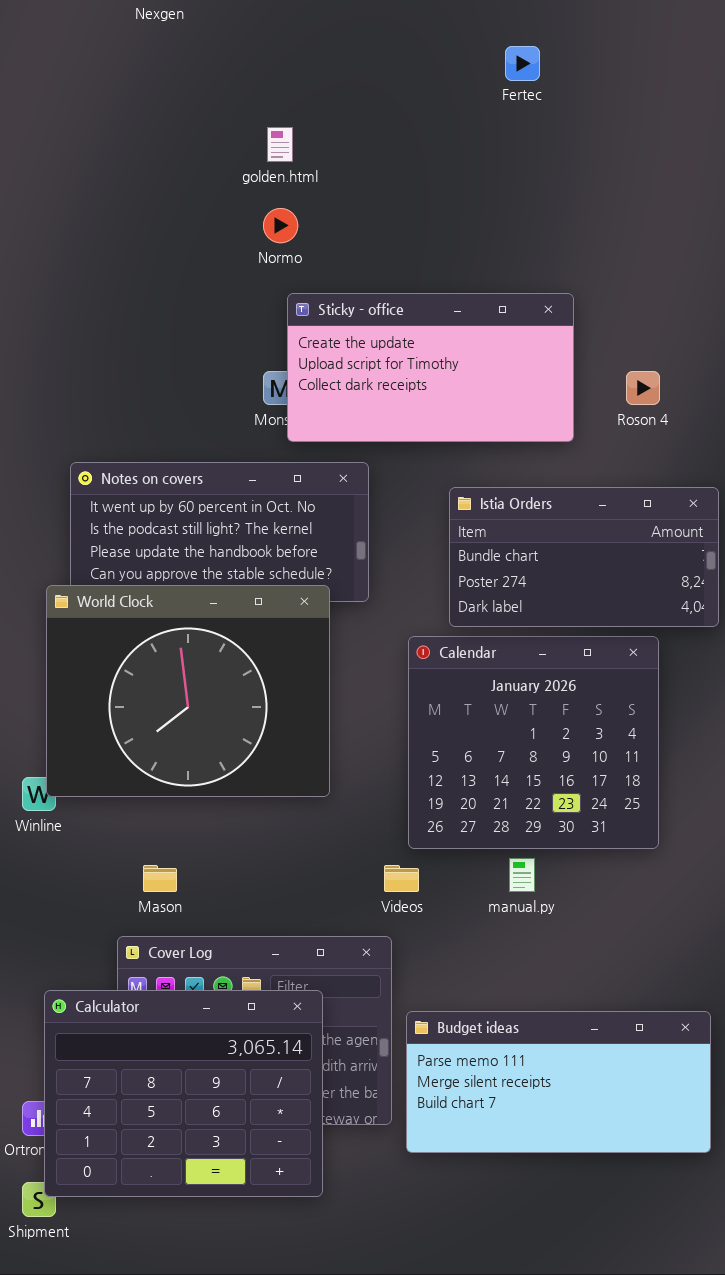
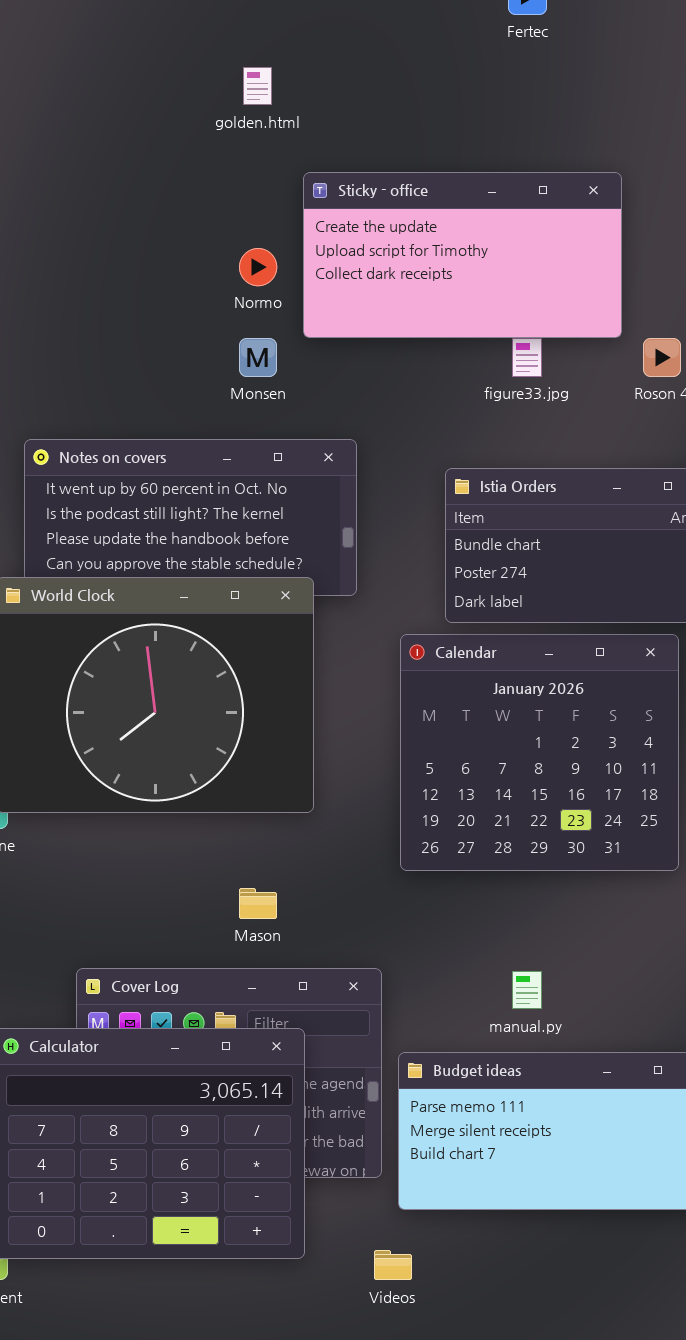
Normo: [263,208,298,243] -> [239,248,277,286], moved
Sticky - office: [287,293,574,442] -> [303,172,622,338], moved
manual.py: [509,858,535,892] -> [512,971,542,1009], moved
Mason: [143,865,177,892] -> [239,888,277,919], moved
Videos: [384,865,419,892] -> [374,1250,412,1280], moved

